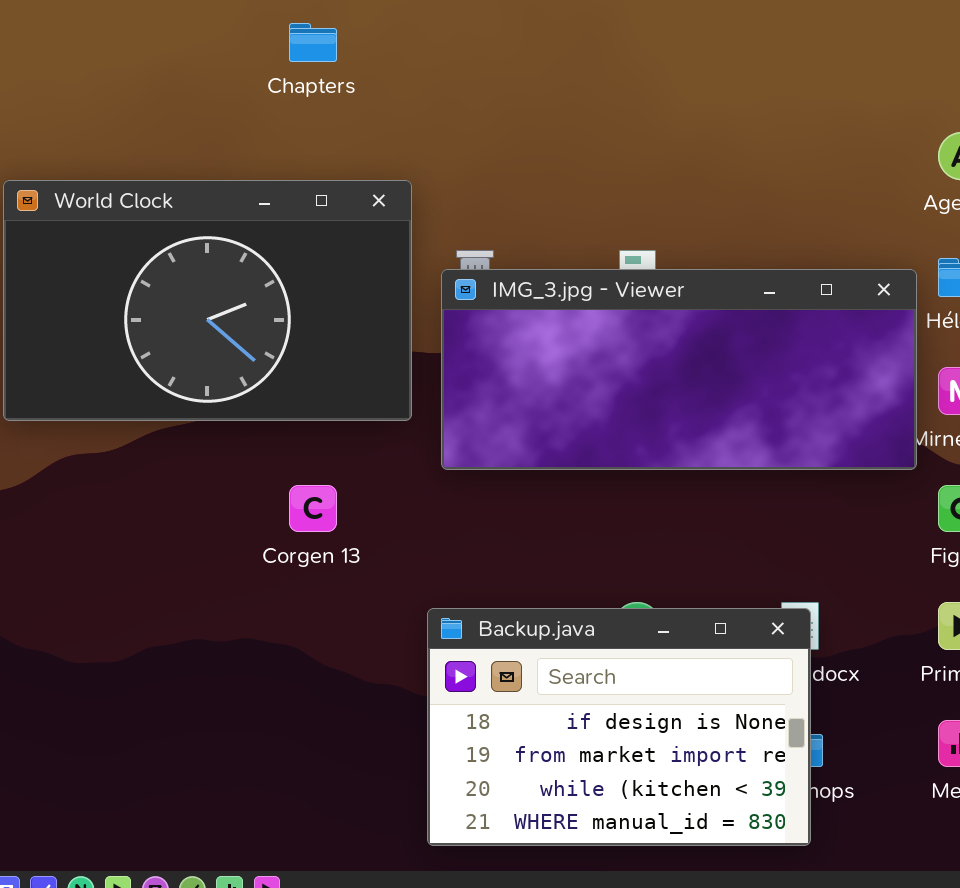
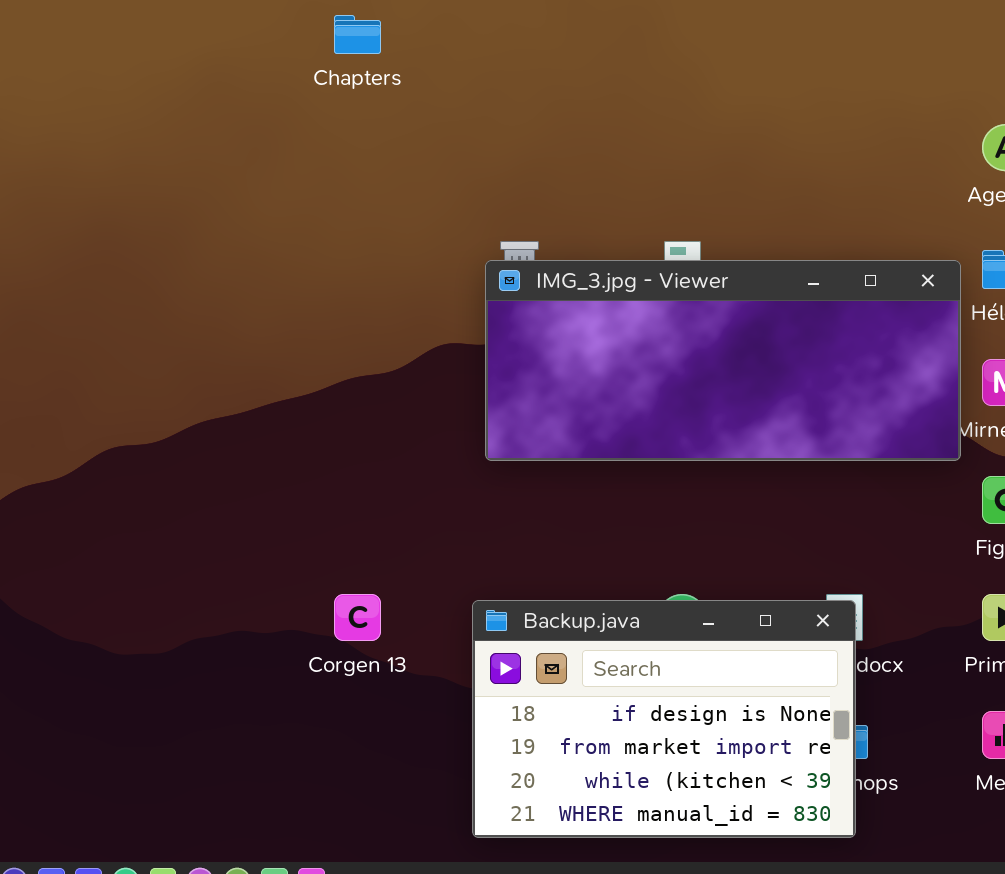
World Clock: [3,180,412,421] -> none, closed
Corgen 13: [289,485,337,532] -> [334,594,381,641], moved

